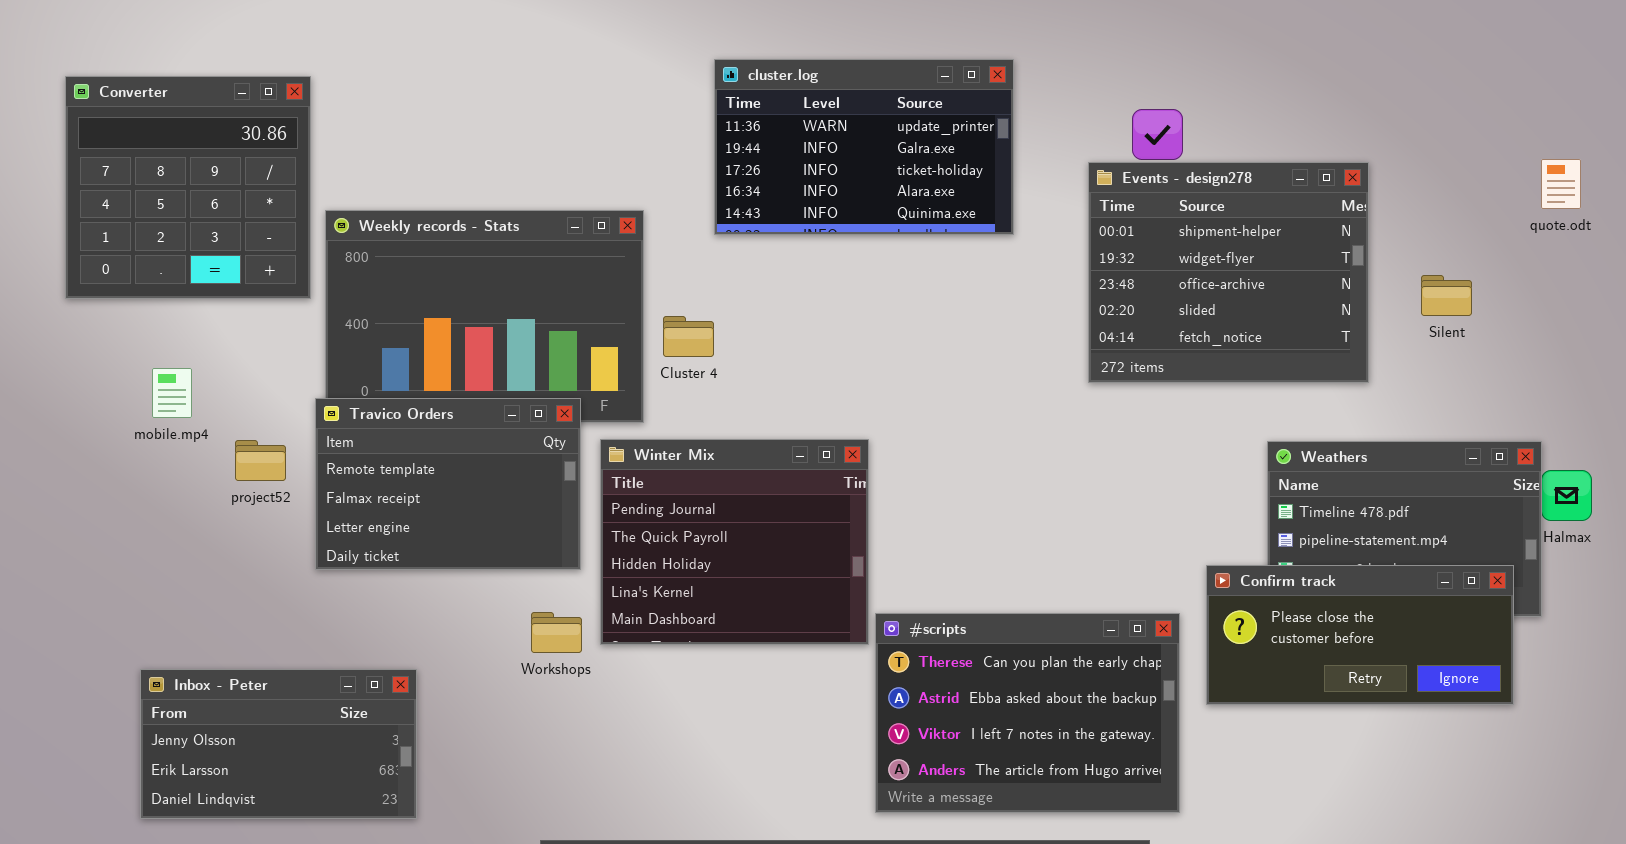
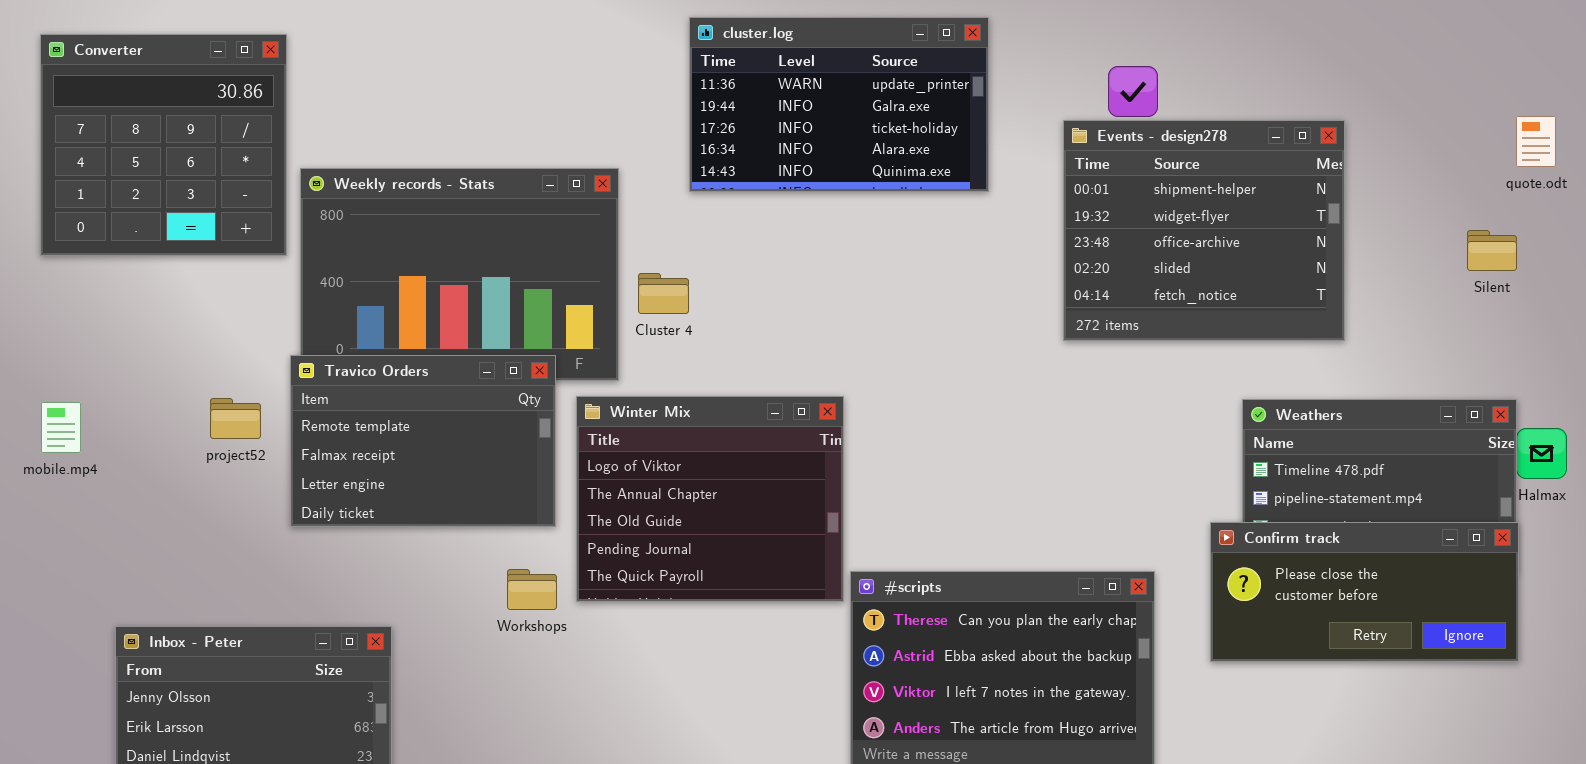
Silent: [1421,275,1472,316] -> [1467,230,1517,271], moved
mobile.mp4: [152,368,192,418] -> [41,402,81,453], moved
Winter Mix: [600,439,869,645] -> [576,396,844,602], scrolled up 3 rows
Confirm track: [1206,565,1514,705] -> [1210,522,1519,662], moved

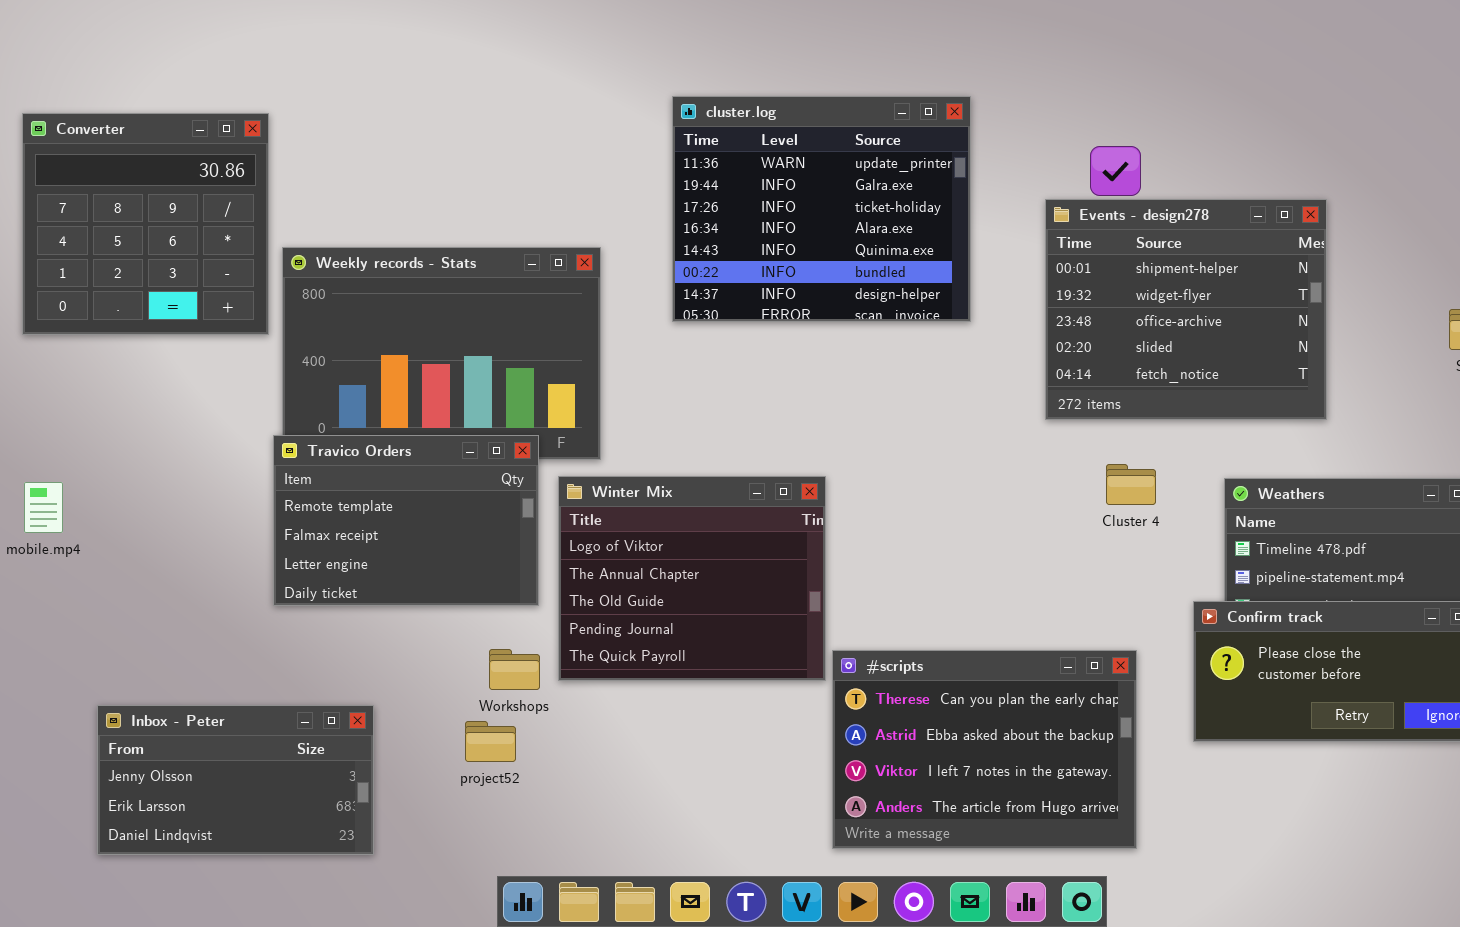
cluster.log: [689,17,989,192] -> [672,96,971,322], resized
Cluster 4: [638,273,689,314] -> [1106,464,1156,505], moved
project52: [210,398,261,439] -> [465,721,516,762], moved

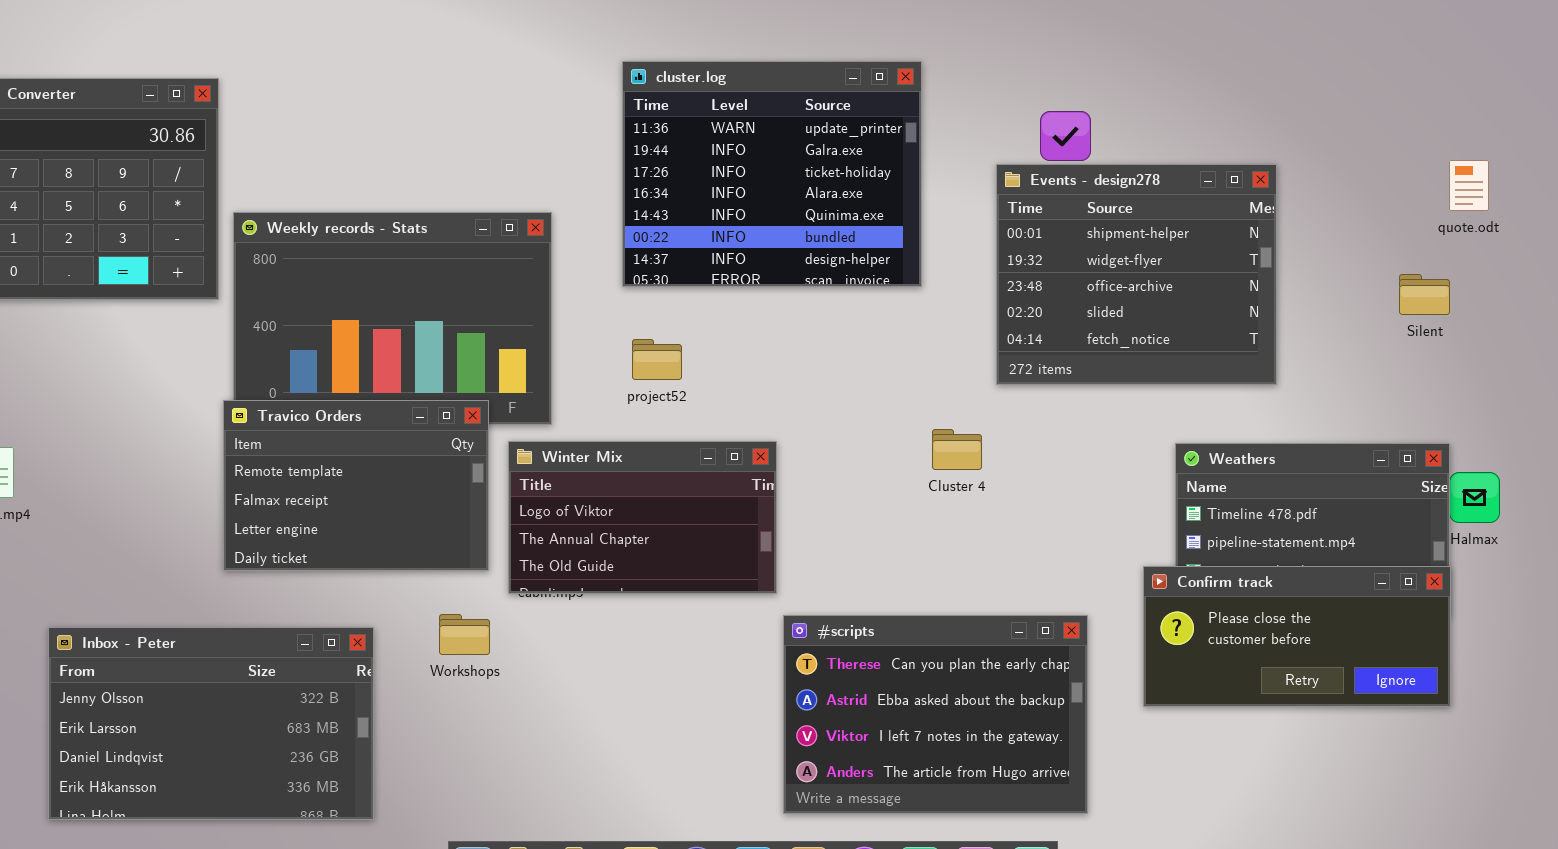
Cluster 4: [1106,464,1156,505] -> [932,429,982,470], moved
Winter Mix: [558,476,826,681] -> [508,441,777,594], resized
Inbox - Peter: [97,705,374,855] -> [48,627,374,820], resized
project52: [465,721,516,762] -> [632,339,682,380], moved

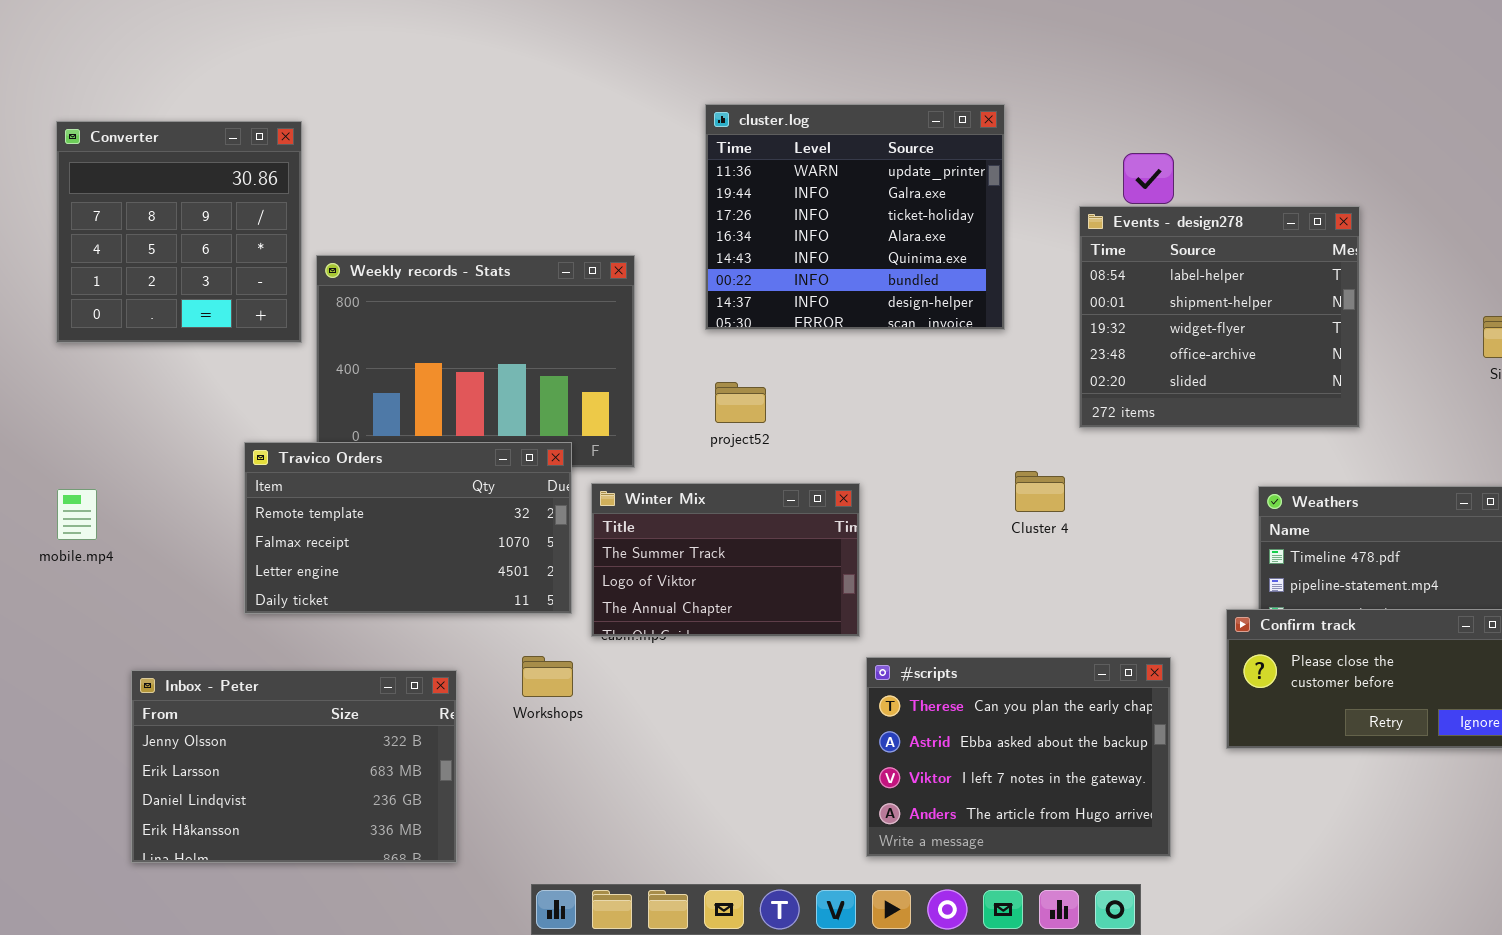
Events - design278: [996,164,1277,385] -> [1079,206,1360,428], scrolled up 1 row
Travico Orders: [223,400,489,571] -> [244,442,572,614], resized
Winter Mix: [508,441,777,594] -> [591,483,860,637], scrolled up 1 row

